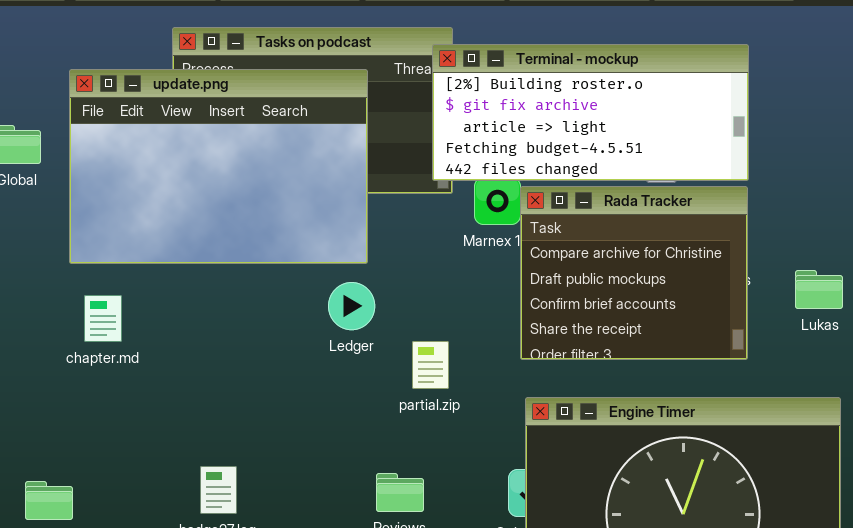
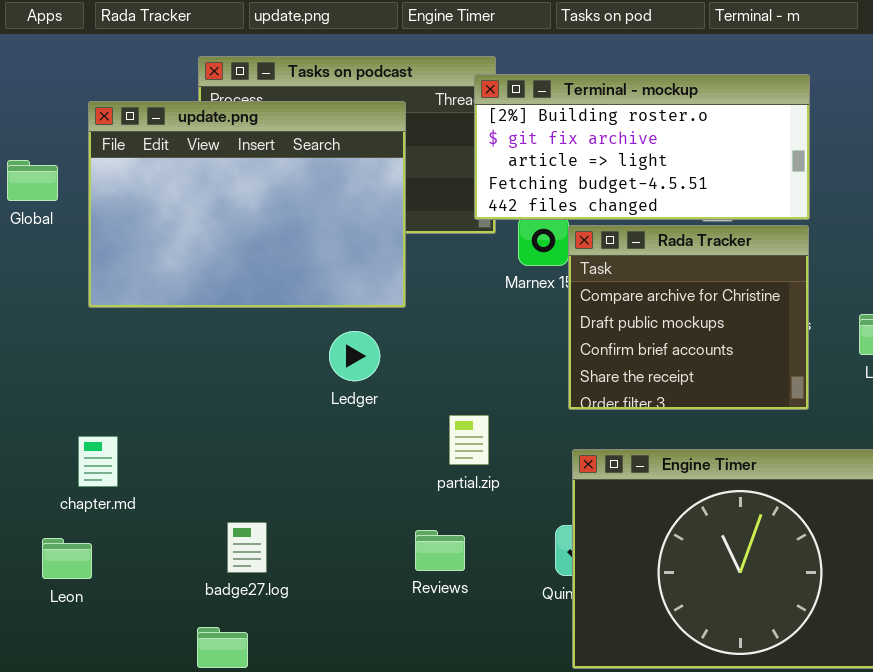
Ledger: [328,282,375,330] -> [329,331,380,381], moved
chapter.md: [84,295,122,342] -> [78,436,118,487], moved
partial.zip: [412,341,449,389] -> [449,415,489,465], moved

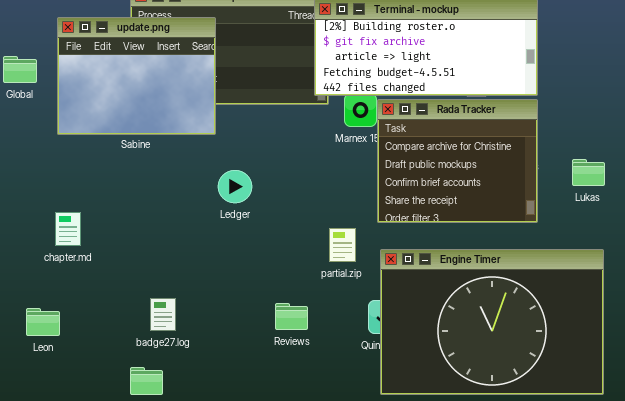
update.png: [88,101,406,308] -> [57,17,216,135], resized
partial.zip: [449,415,489,465] -> [329,228,356,262], moved
chapter.md: [78,436,118,487] -> [55,212,81,246], moved

